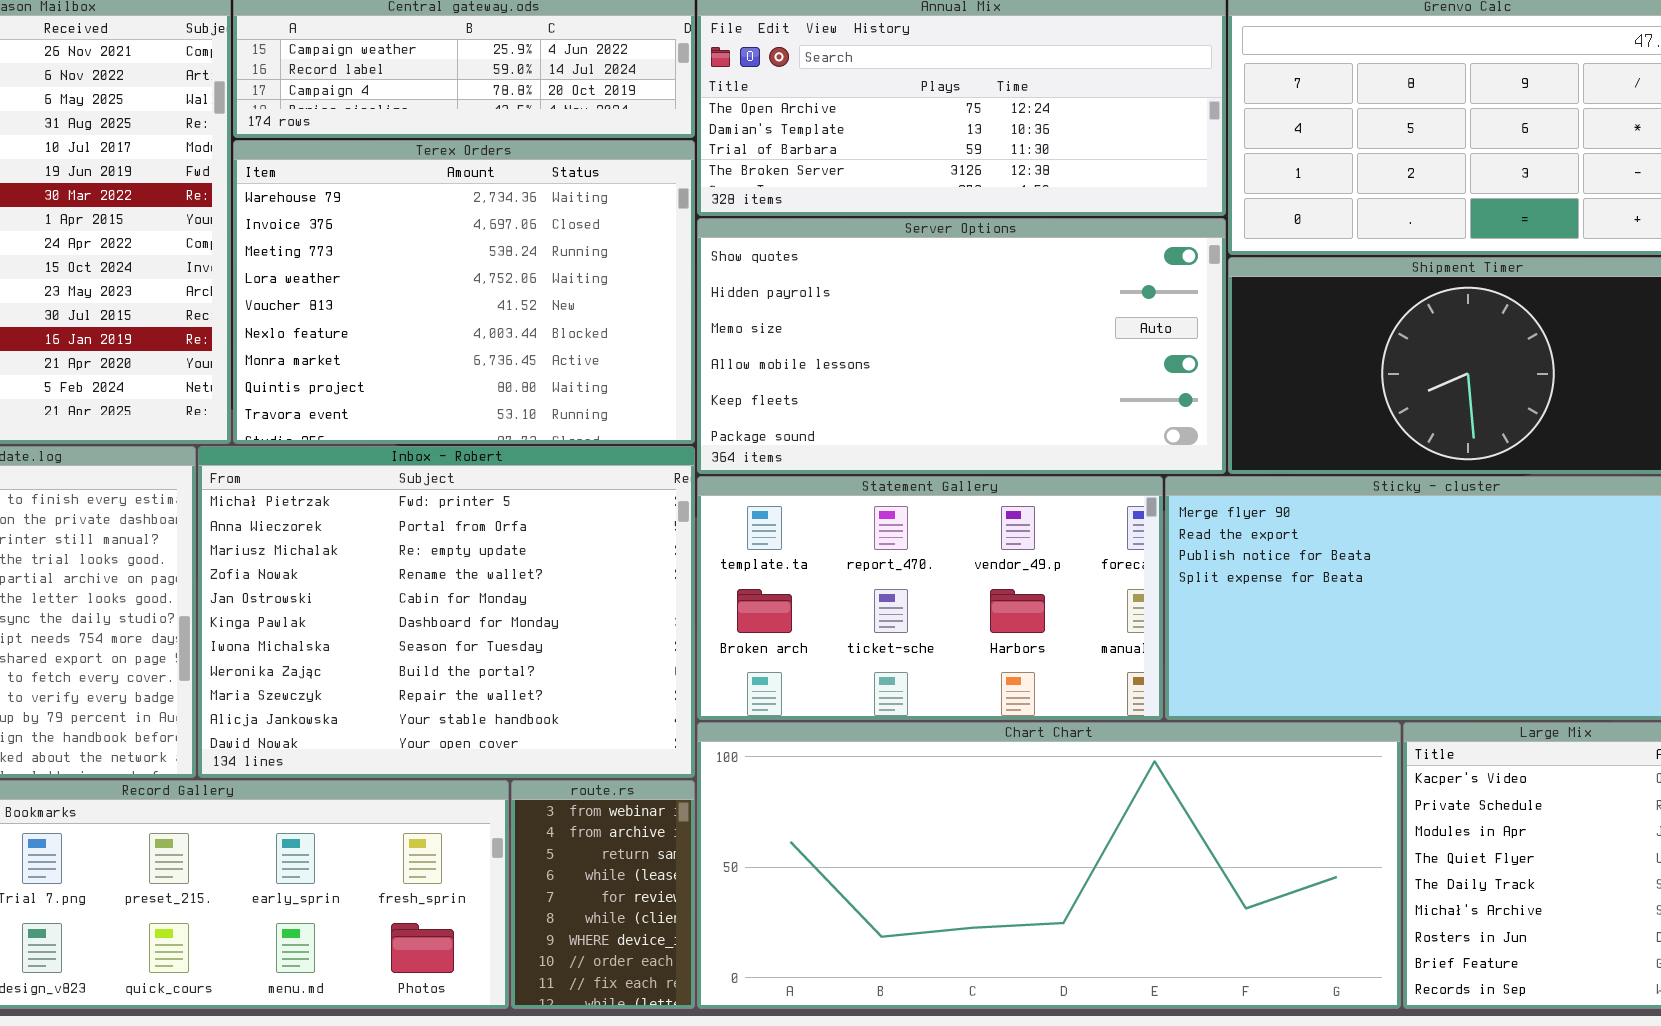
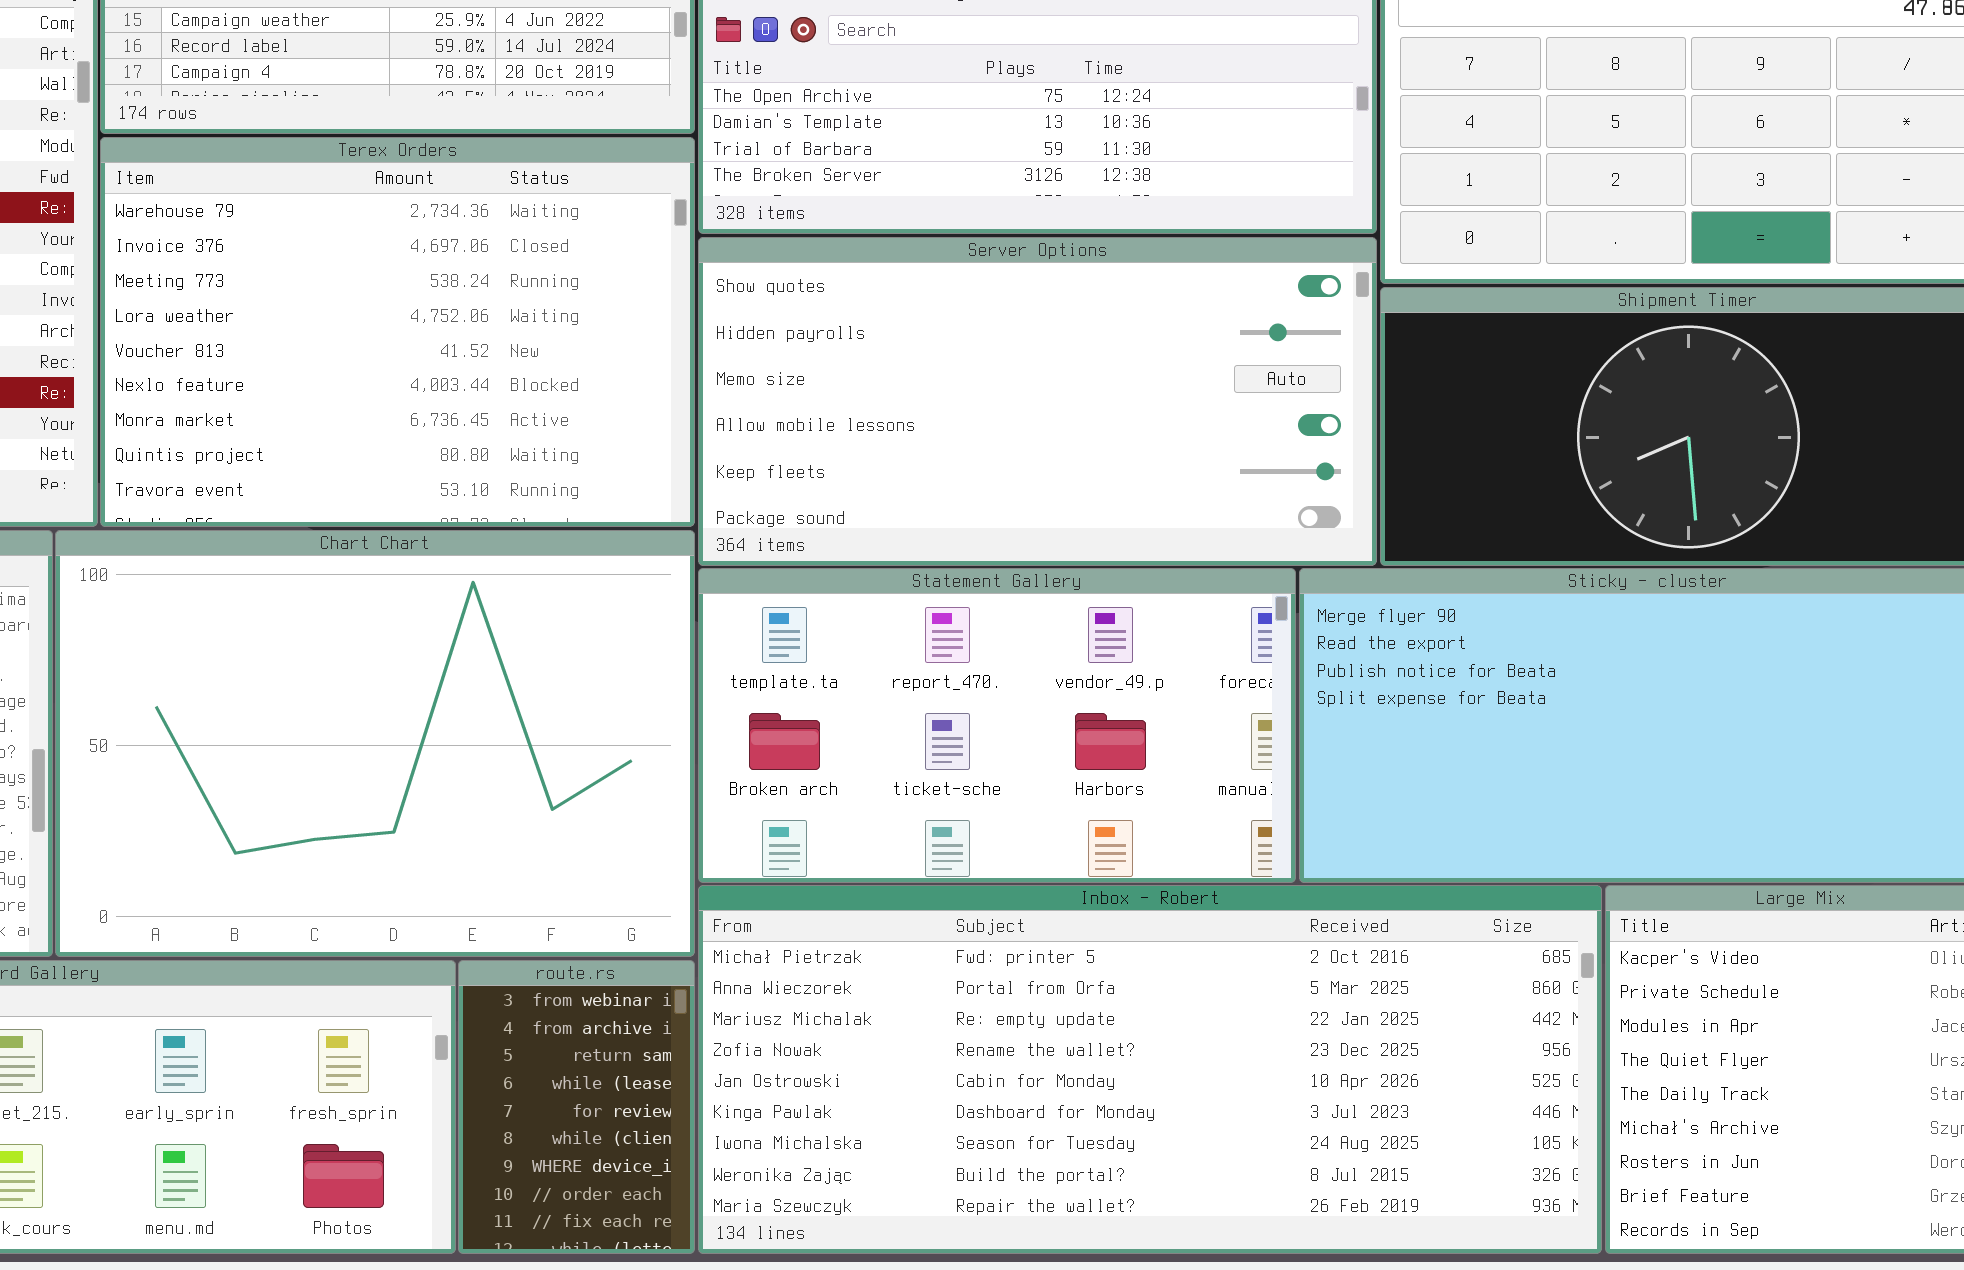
Inbox - Robert: [198,446,695,778] -> [698,885,1602,1254], moved, resized
Chart Chart: [697,722,1401,1009] -> [55,530,695,957], moved, resized

